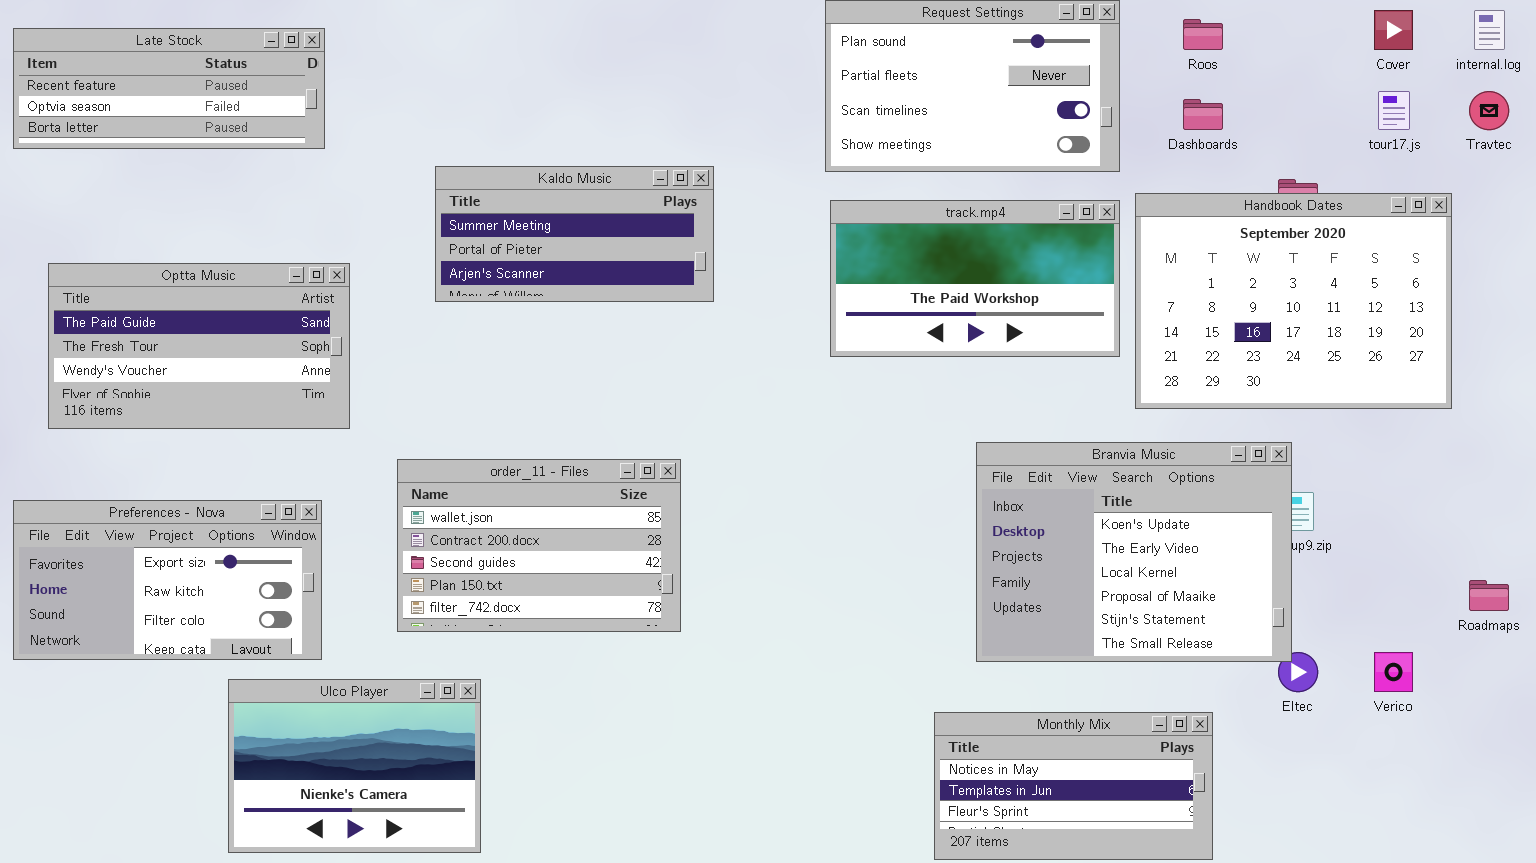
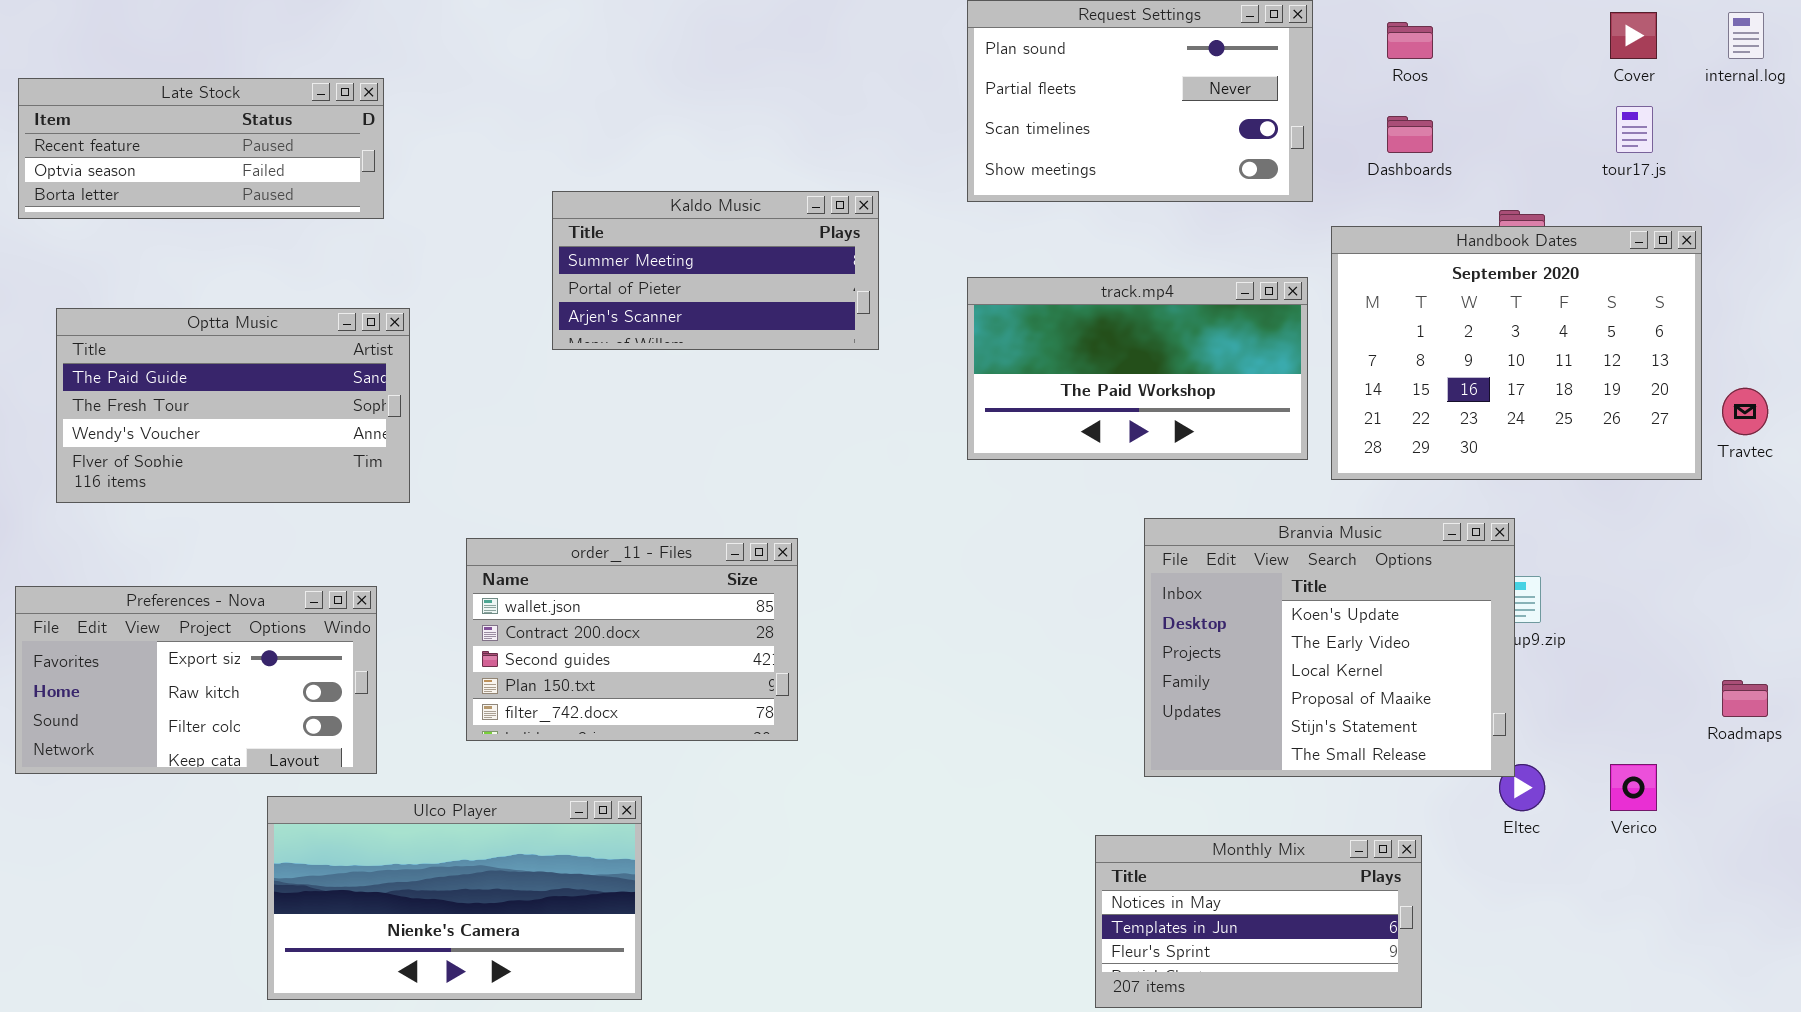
Late Stock: [13,28,325,149] -> [18,78,384,219], moved
Travtec: [1469,91,1509,130] -> [1722,388,1768,435], moved
Kaldo Music: [435,166,714,302] -> [552,191,879,350], moved
track.mp4: [830,200,1120,357] -> [967,277,1308,460], moved
Ulco Player: [228,679,481,853] -> [267,796,642,1000], resized

